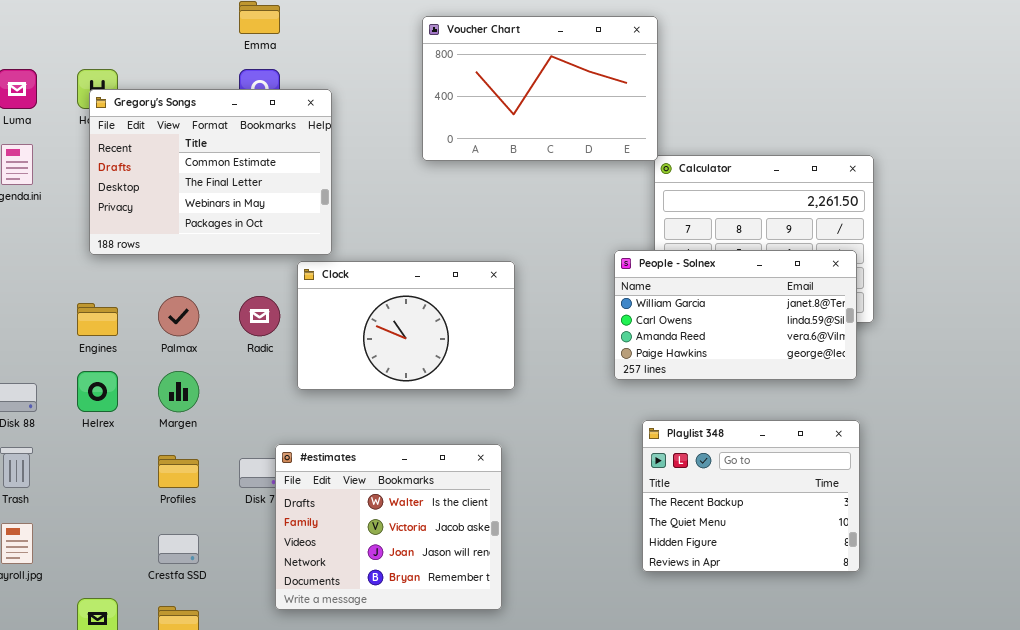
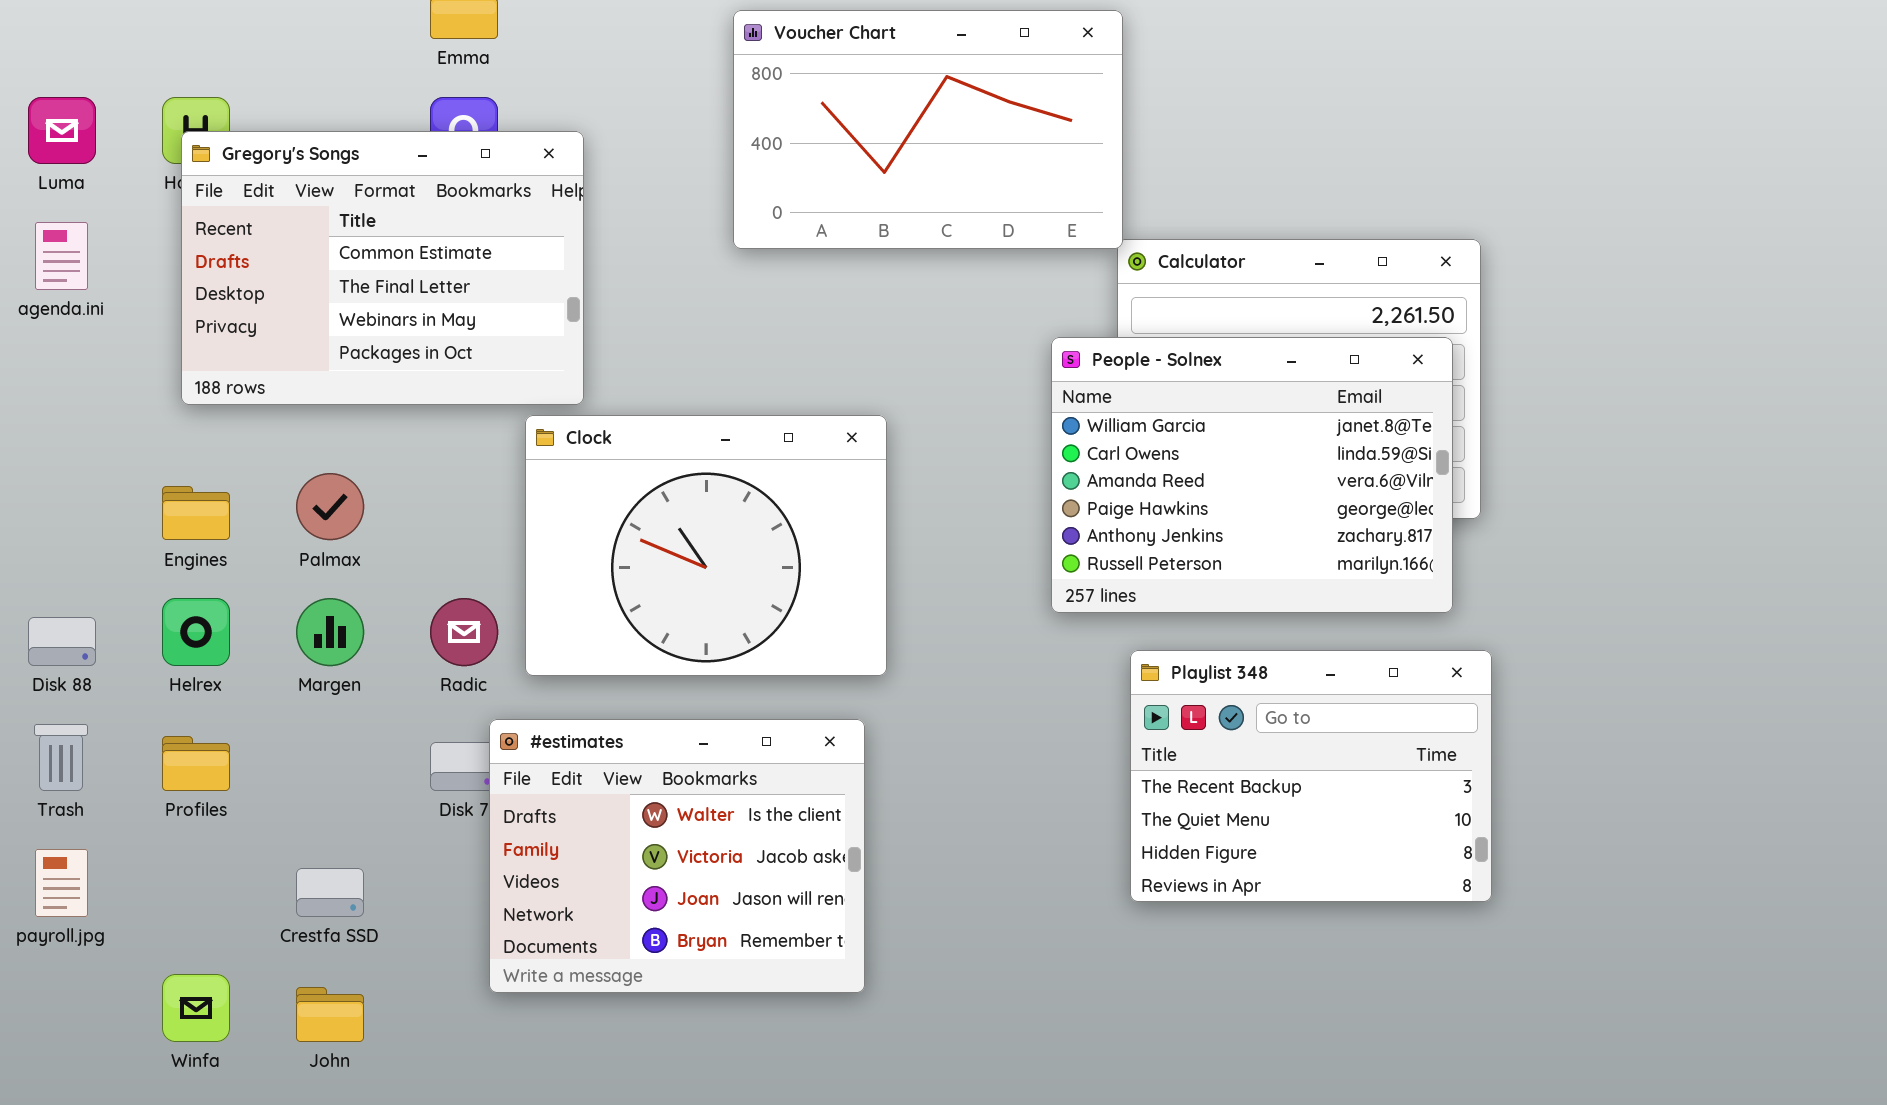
People - Solnex: [614,250,857,380] -> [1051,337,1453,613], resized
Clock: [297,261,515,390] -> [525,415,887,676], resized
Radic: [239,296,280,336] -> [430,598,498,666], moved
Playlist 348: [642,420,860,572] -> [1130,650,1492,902], moved
Profiles: [158,455,199,488] -> [162,736,230,791], moved

